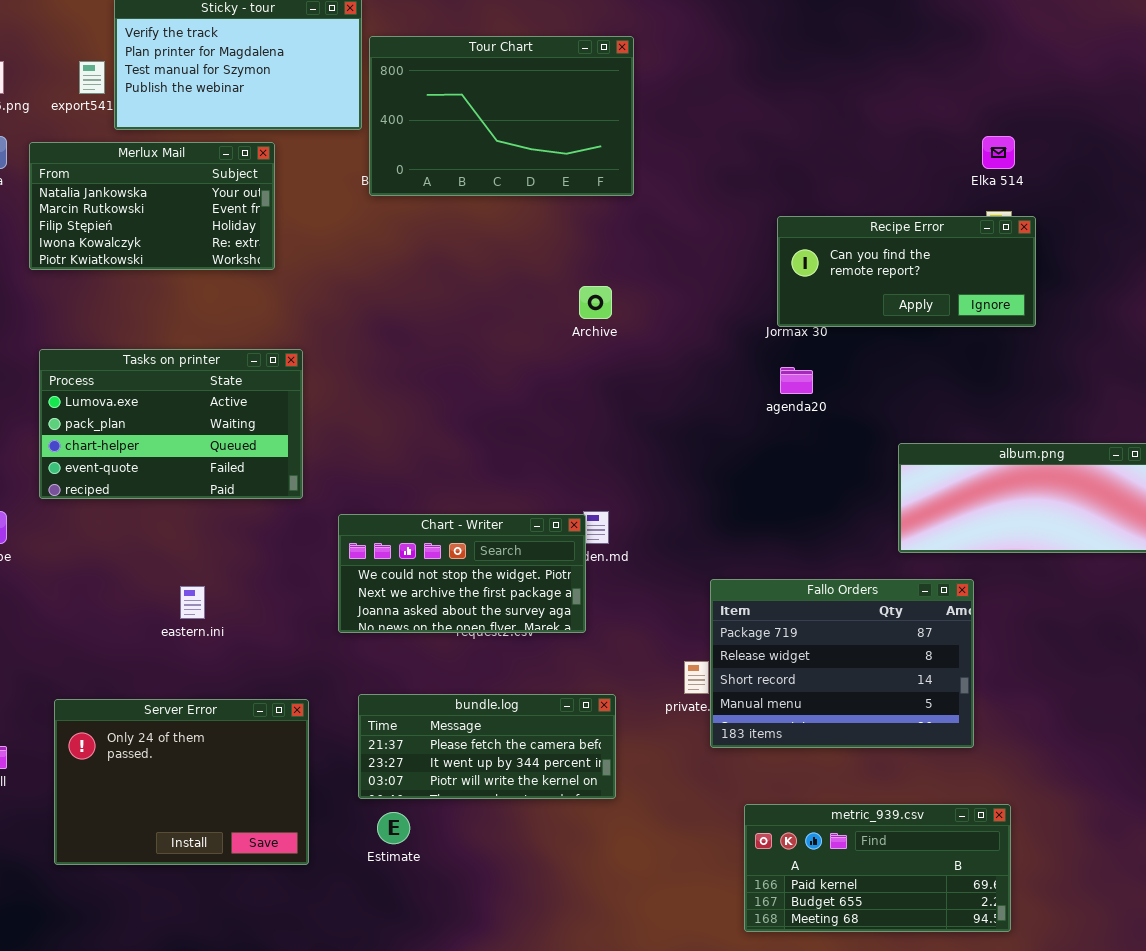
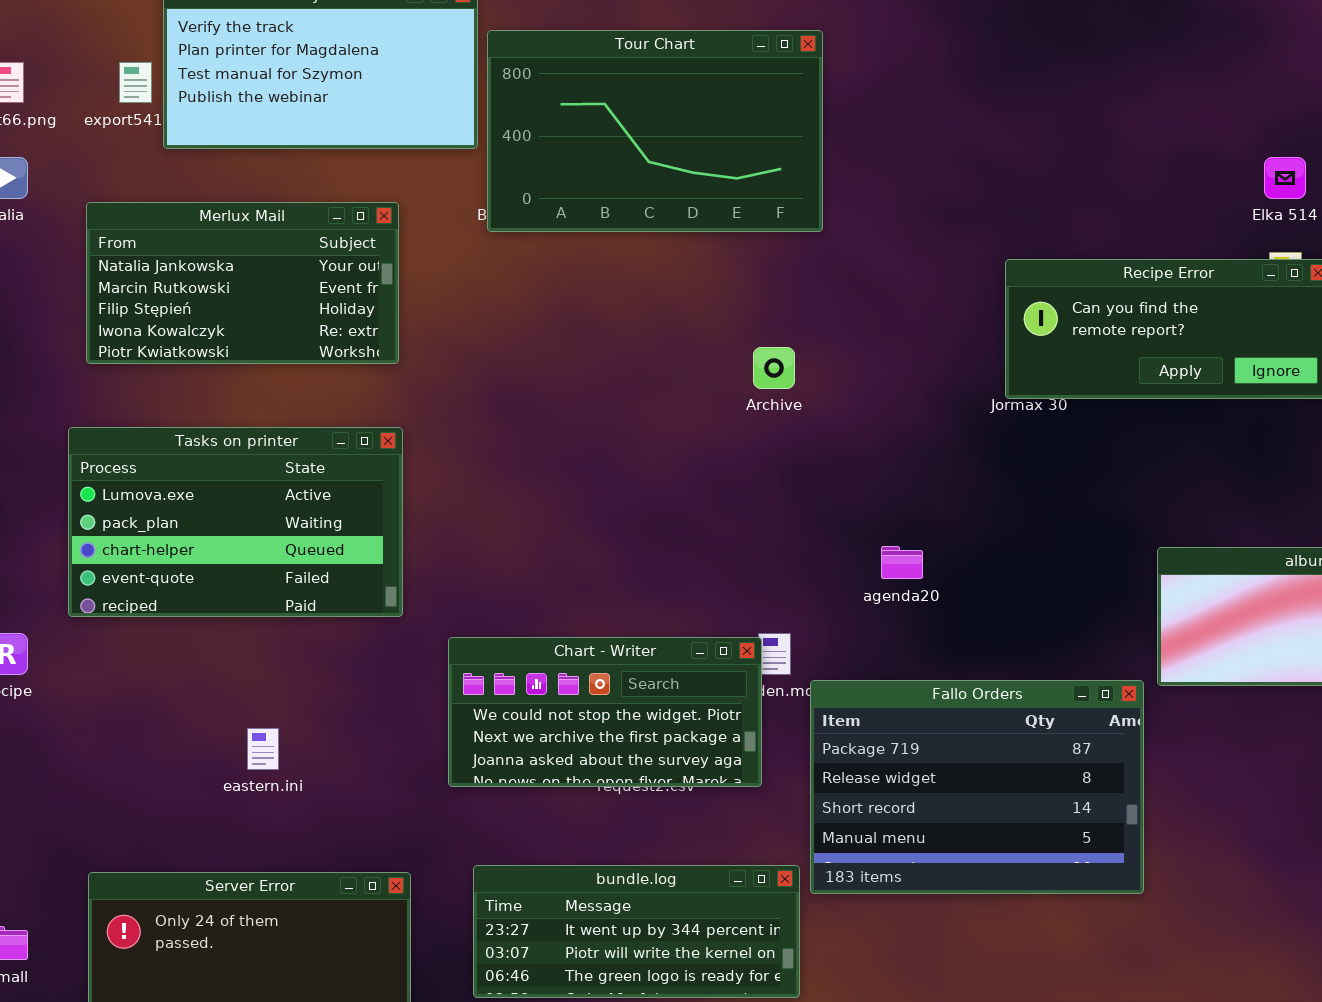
Merlux Mail: [29,142,275,270] -> [86,202,399,364], moved
agenda20: [780,367,813,394] -> [881,546,923,579], moved
Fallo Orders: [710,579,974,748] -> [810,680,1144,894], moved
bundle.log: [358,694,616,799] -> [473,865,800,998], scrolled down 1 row

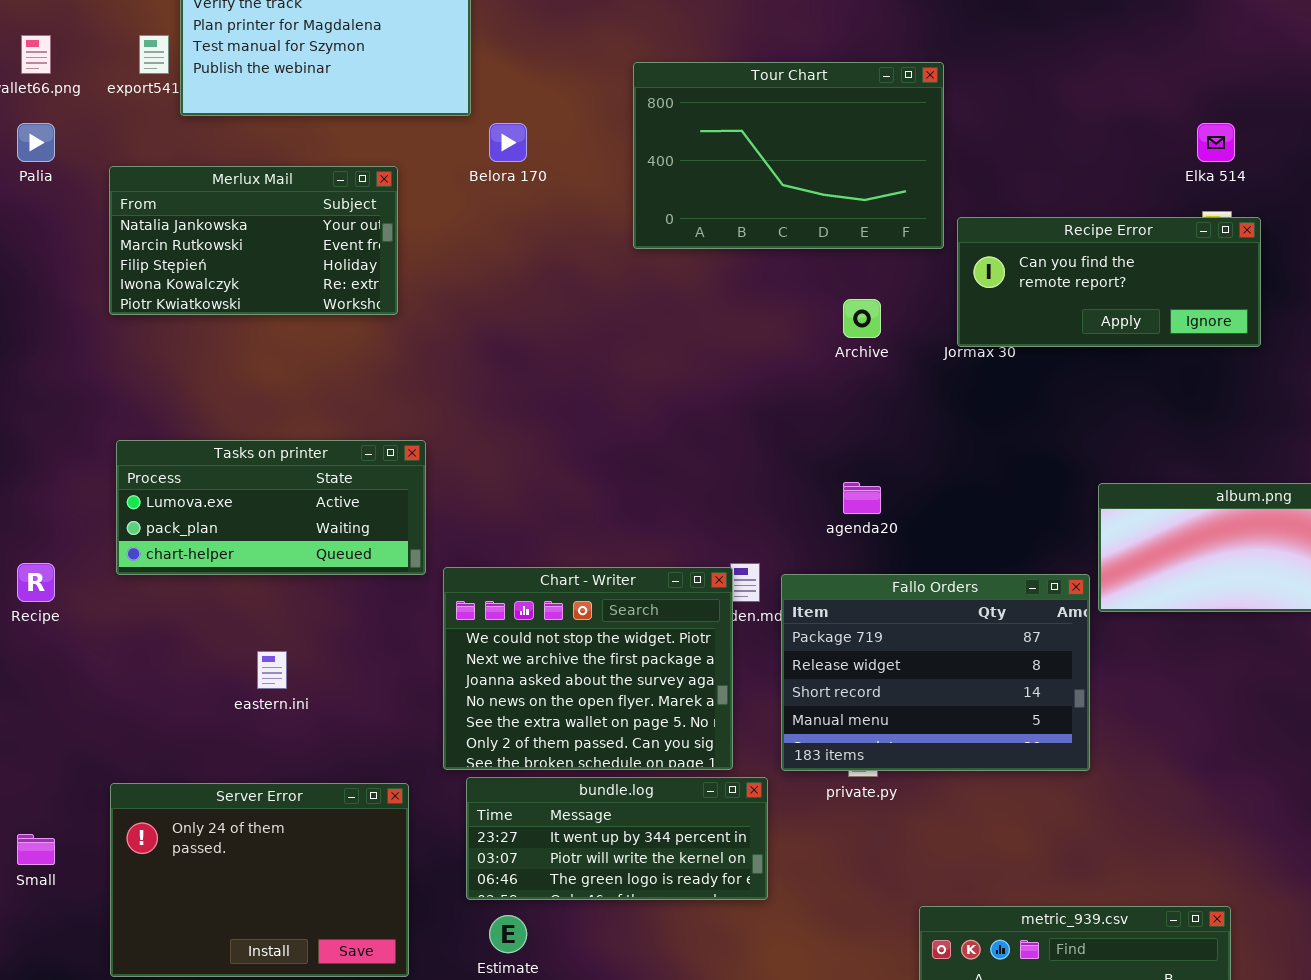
Tour Chart: [487,30,823,232] -> [633,62,944,249], moved
Archive: [753,347,795,389] -> [843,299,881,338], moved
Tasks on printer: [68,427,403,617] -> [116,440,426,575], moved, resized
Chart - Writer: [448,637,762,787] -> [443,567,733,770], resized
Fallo Orders: [810,680,1144,894] -> [781,574,1090,771], moved

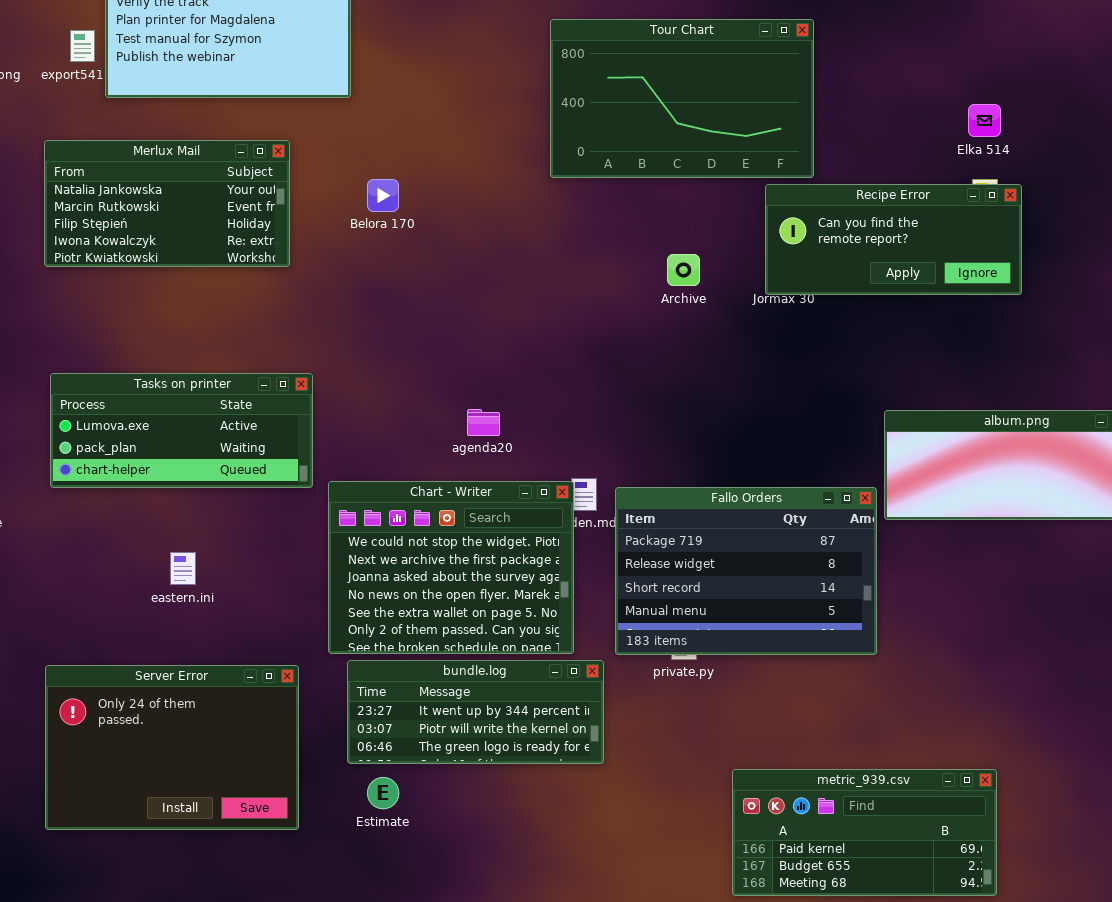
Tour Chart: [633,62,944,249] -> [550,19,814,178], moved
Belora 170: [489,123,527,162] -> [367,179,399,212], moved
agenda20: [843,482,881,514] -> [467,409,500,436], moved

